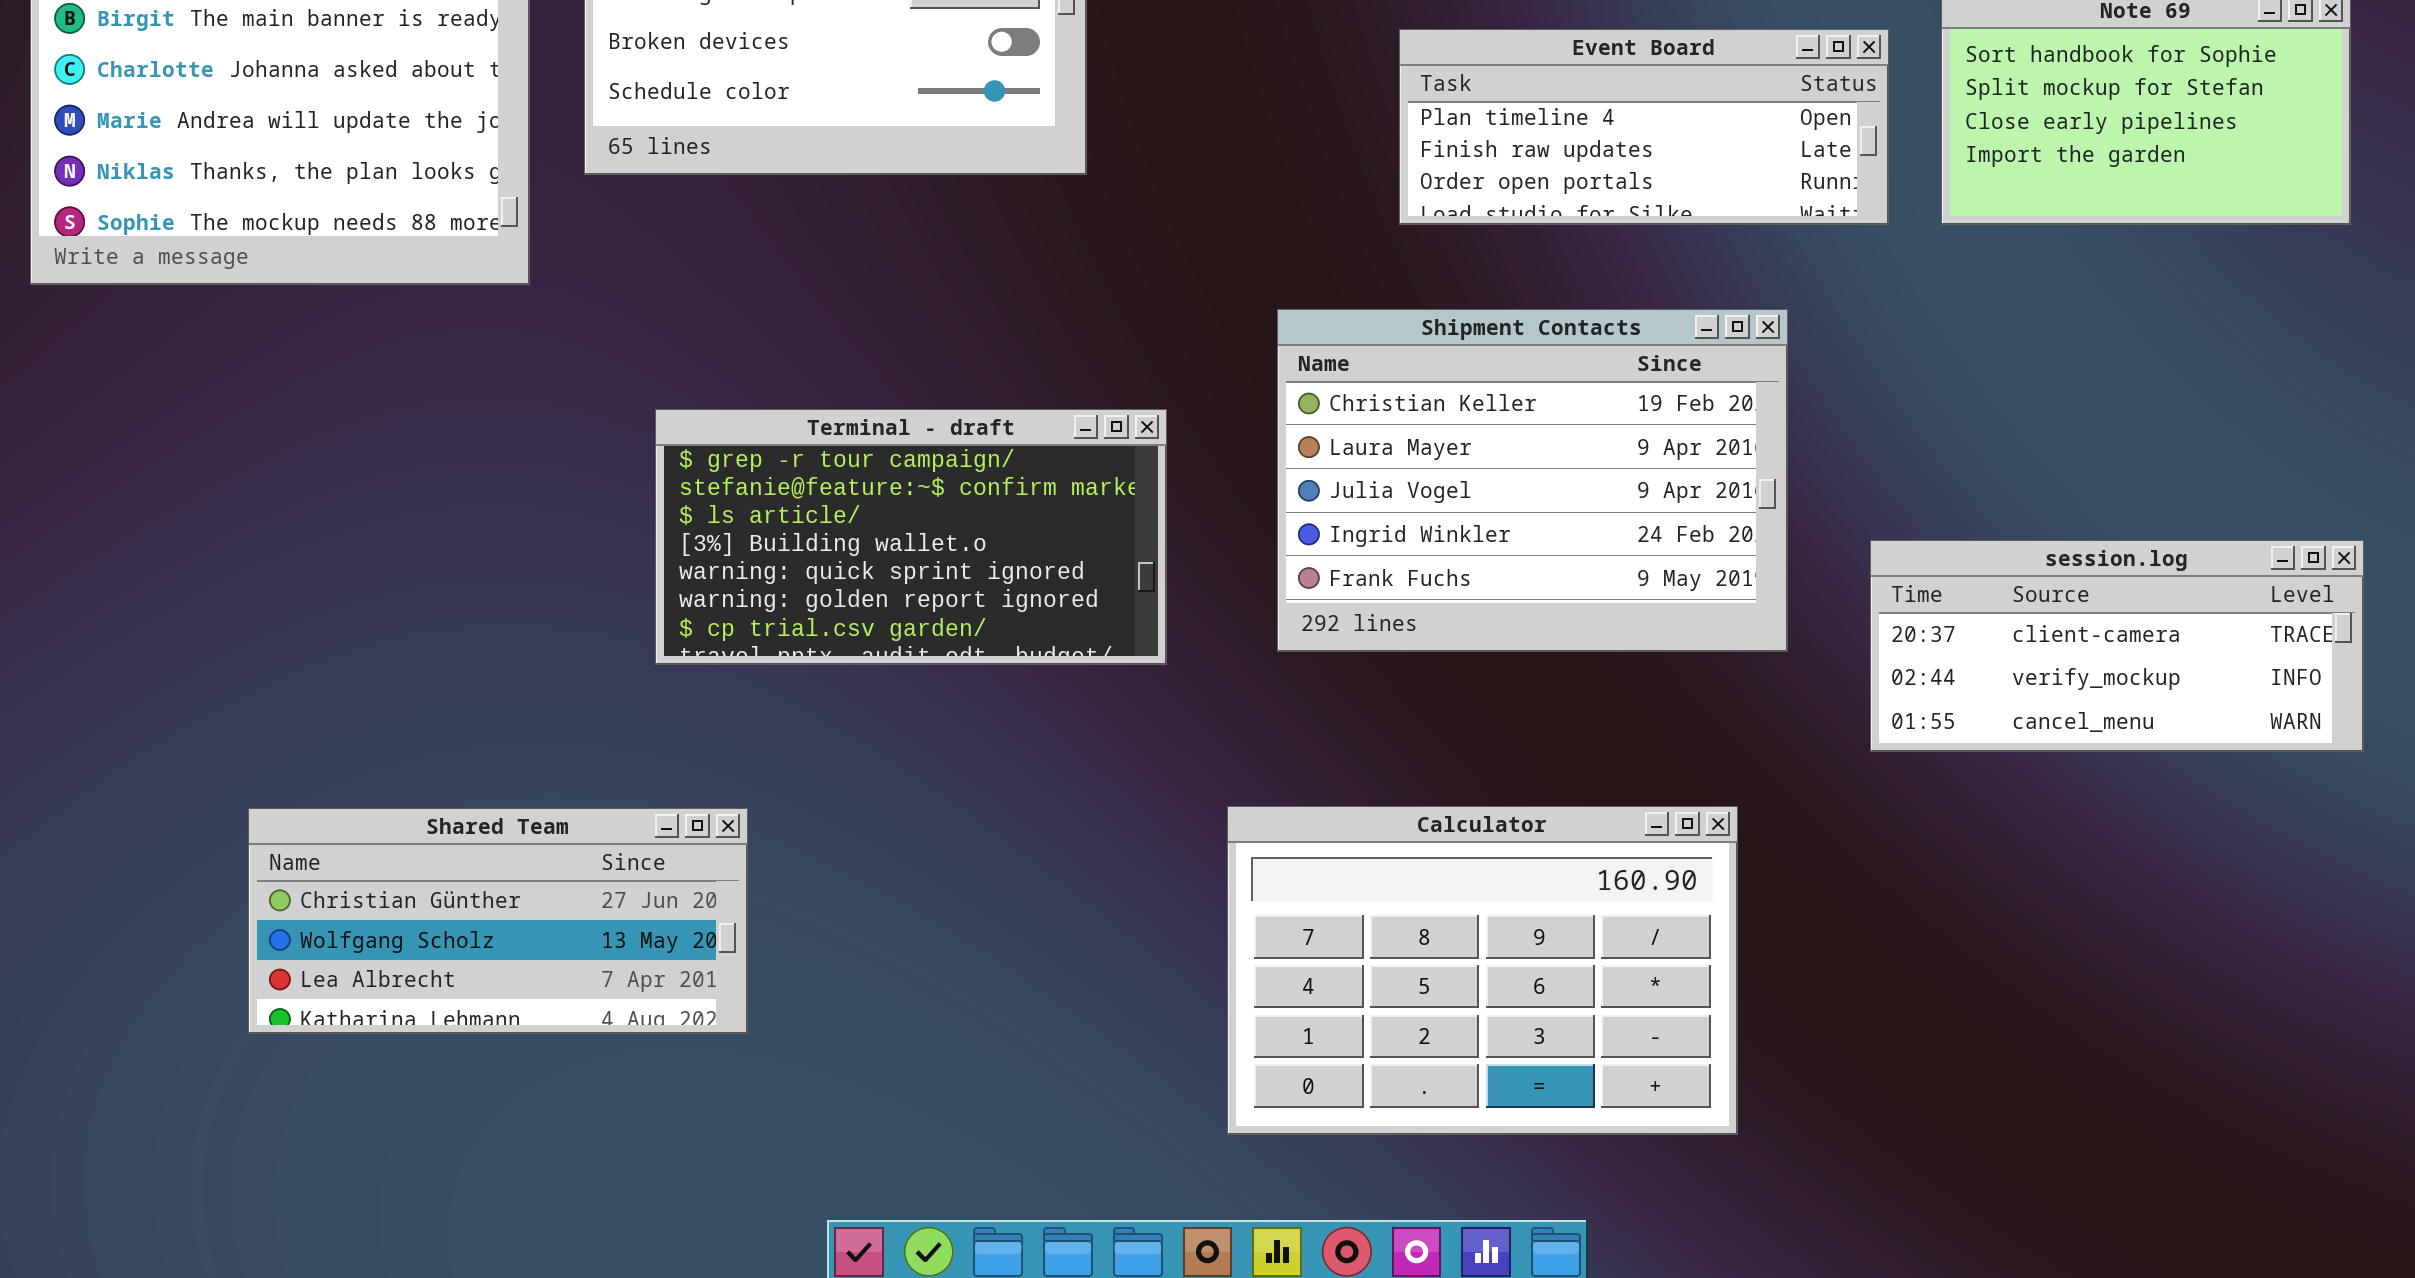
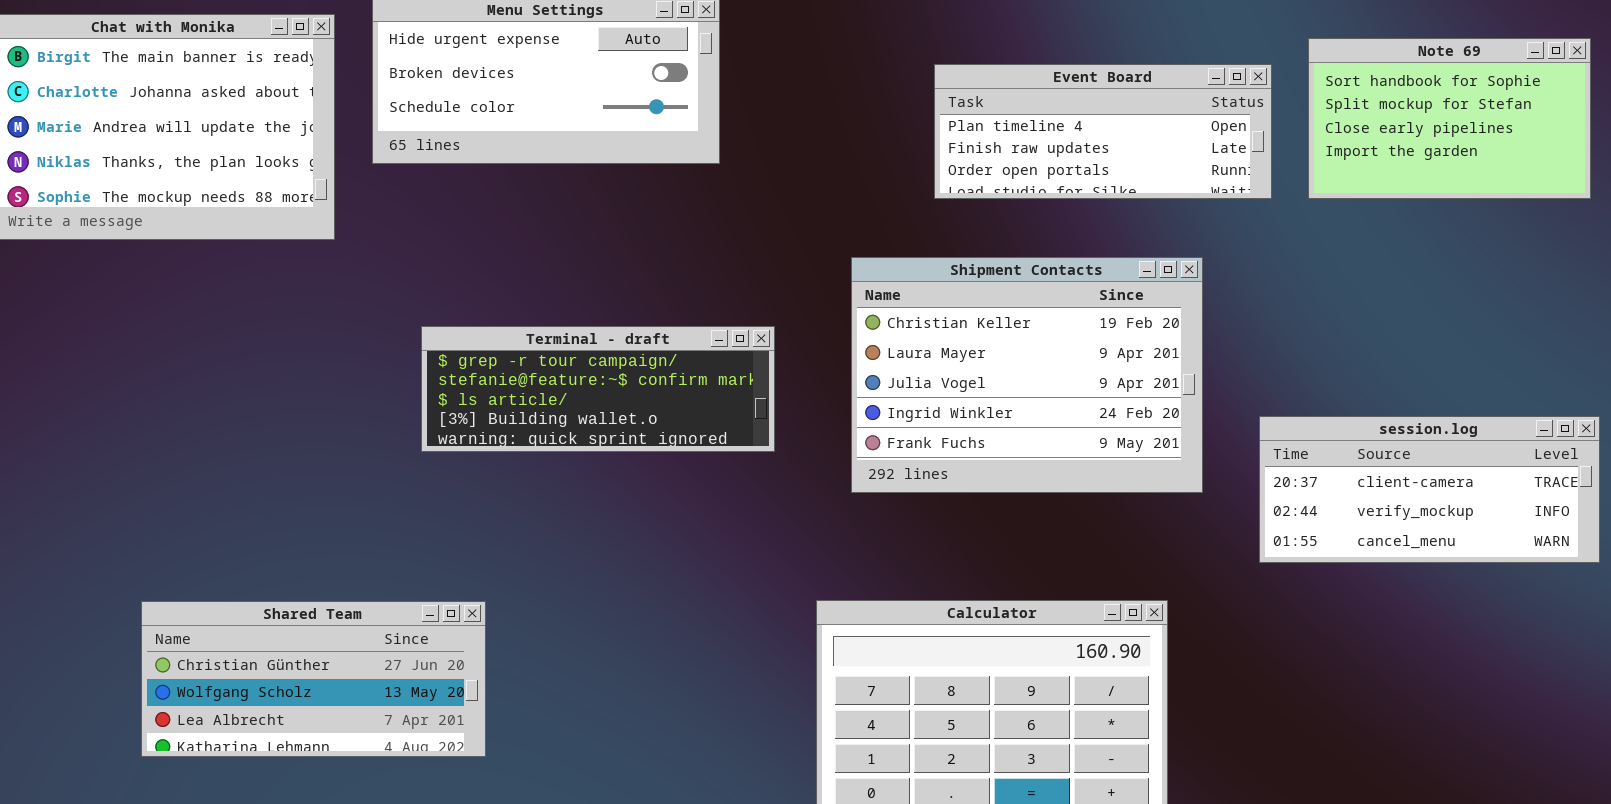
Terminal - draft: [655,409,1167,665] -> [421,326,775,452], resized

